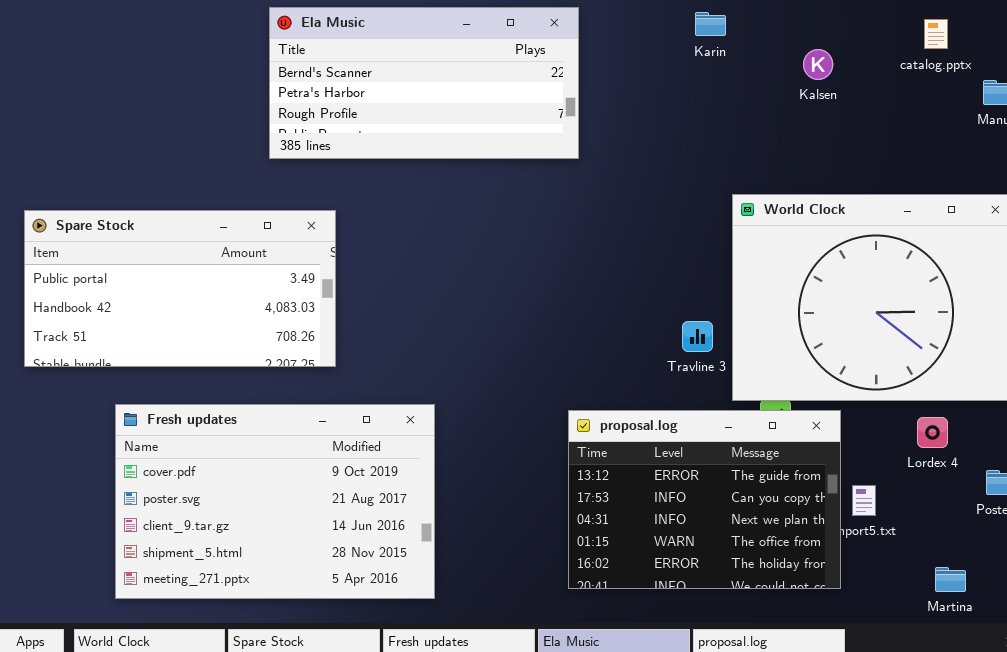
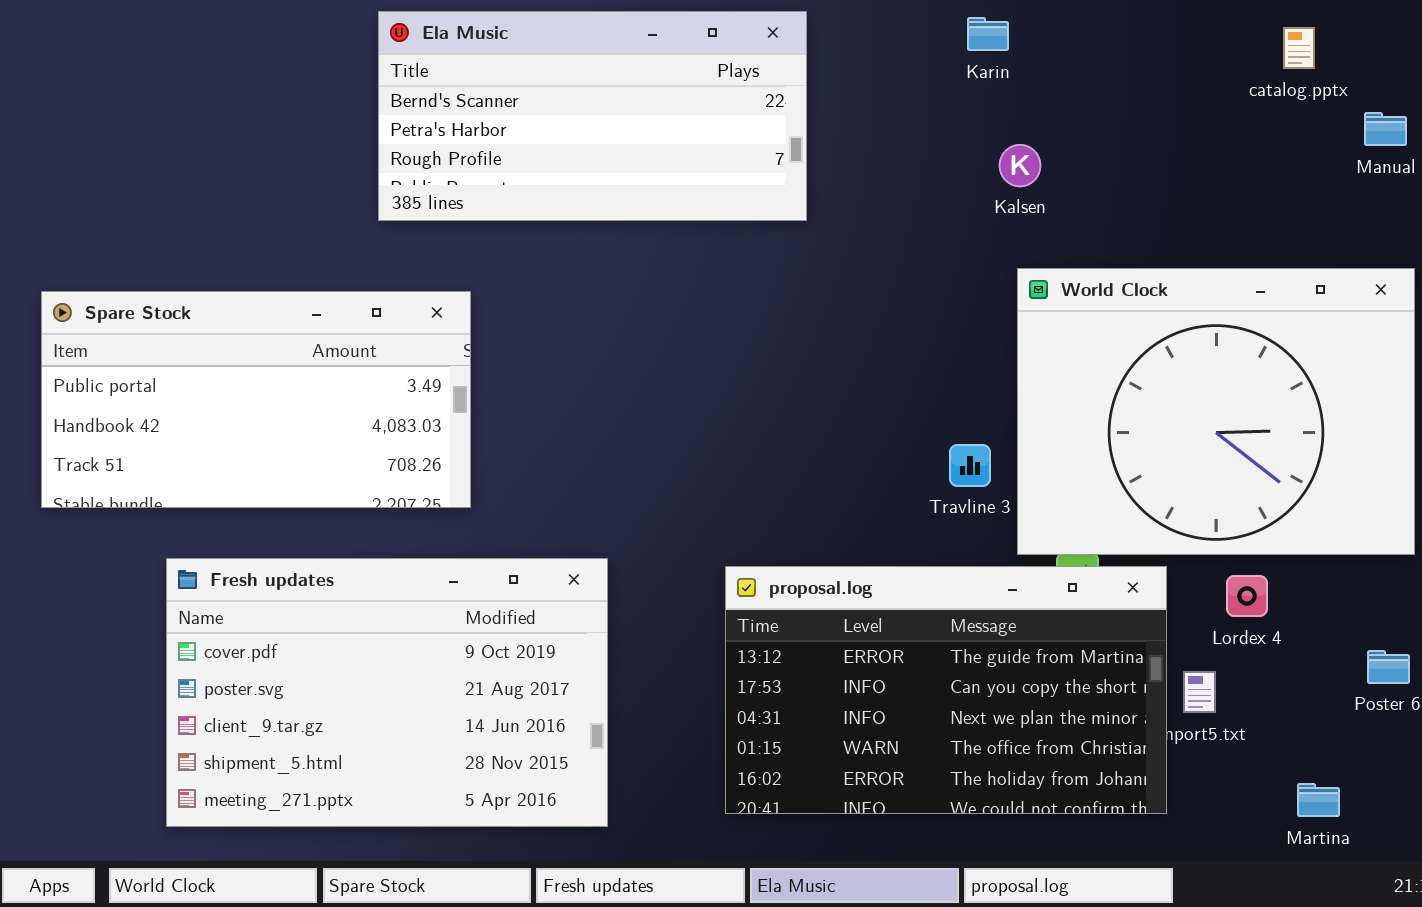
Kalsen: [803,49,833,80] -> [999,144,1041,187], moved
proposal.log: [568,410,841,589] -> [725,566,1167,814], resized
Lordex 4: [917,417,948,448] -> [1226,575,1268,617], moved

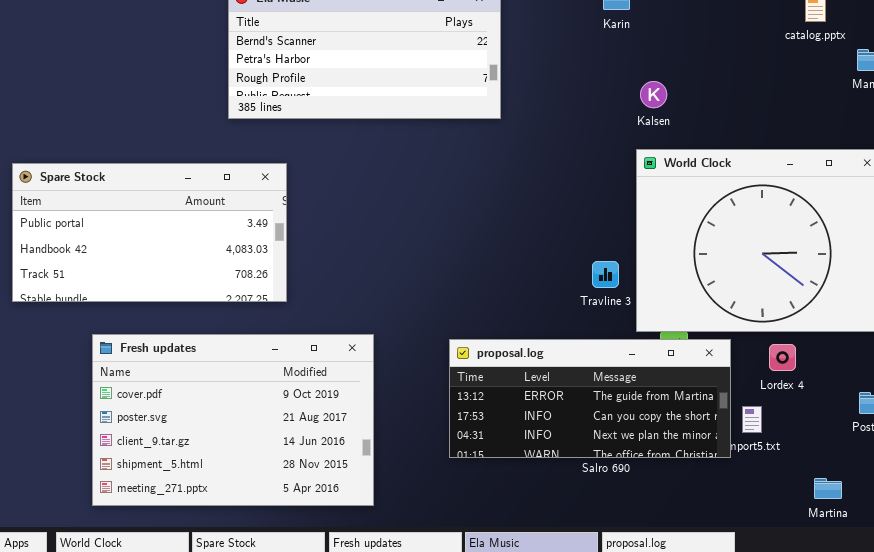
Kalsen: [999,144,1041,187] -> [640,81,667,108], moved
proposal.log: [725,566,1167,814] -> [449,339,731,458], resized

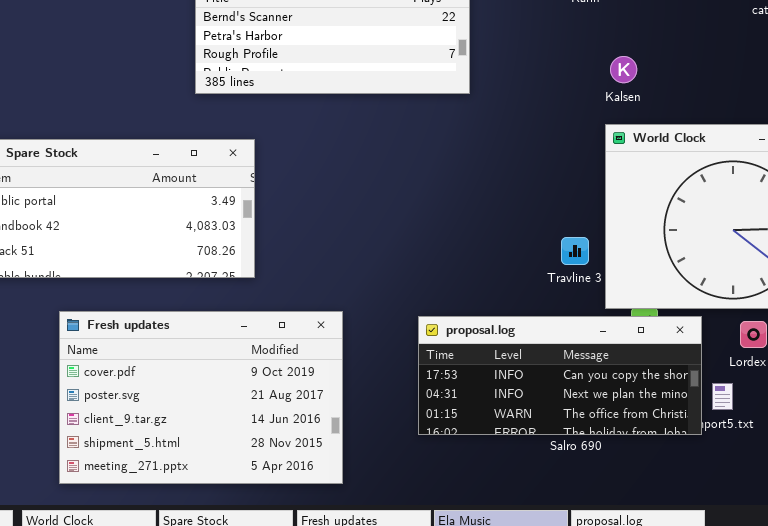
proposal.log: [449,339,731,458] -> [418,316,702,435], scrolled down 1 row

